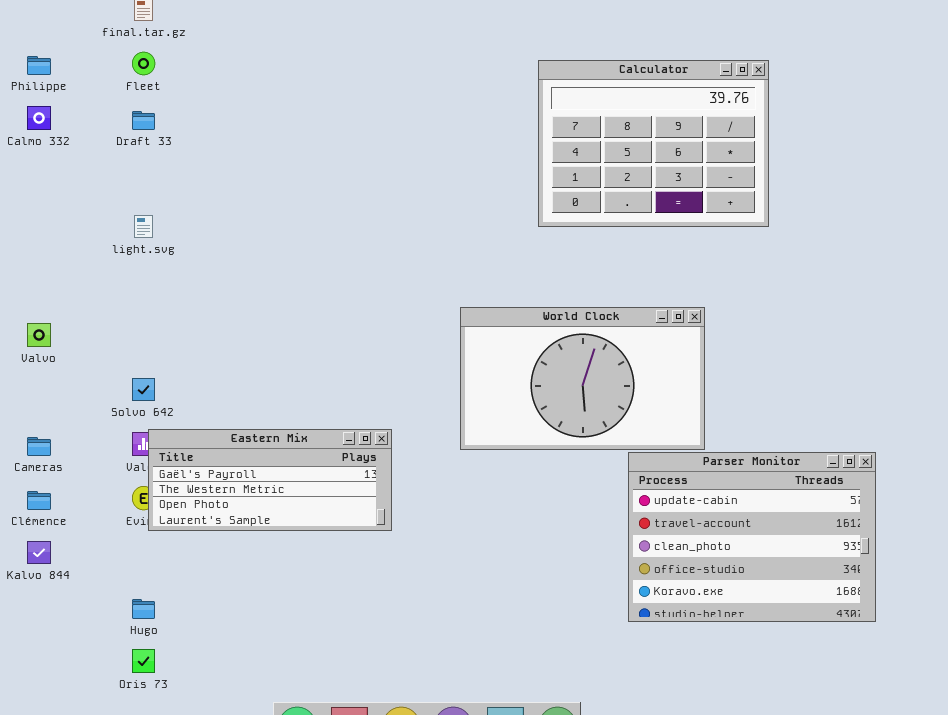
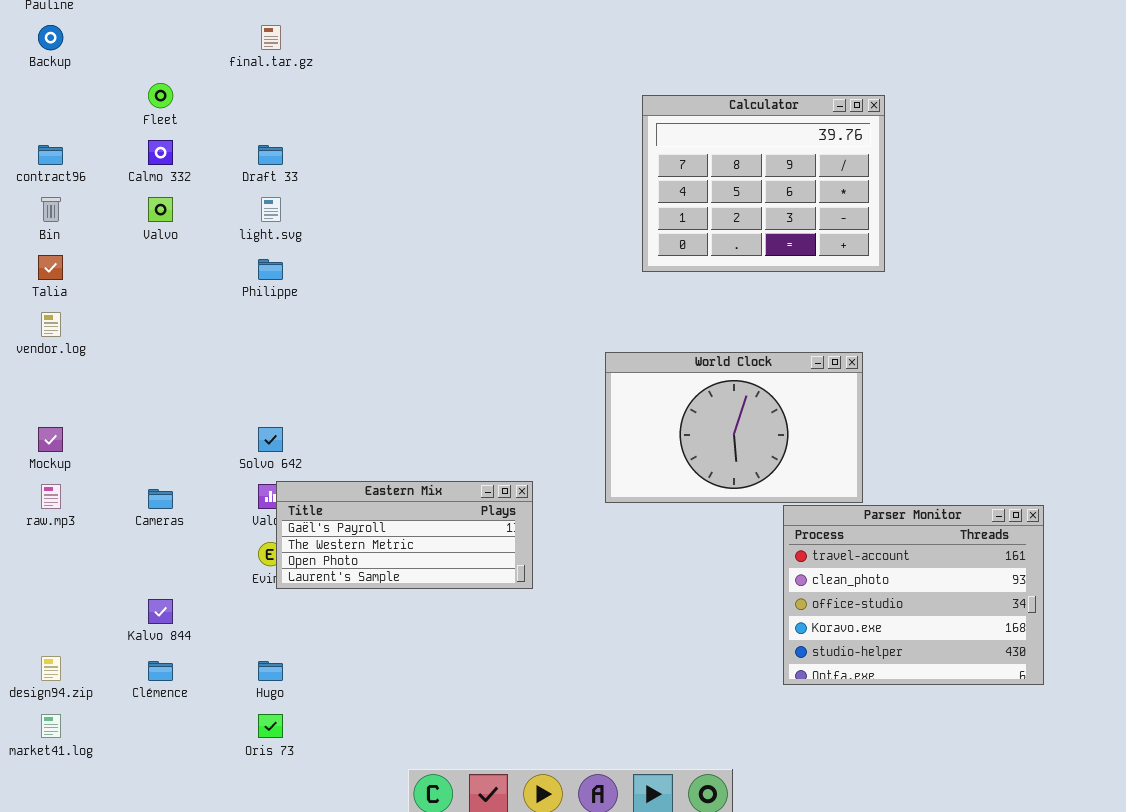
Fleet: [132,52,155,75] -> [148,83,173,108], moved
Philippe: [27,56,51,75] -> [258,259,283,280], moved
Calculator: [538,60,769,227] -> [642,95,885,272], moved
light.svg: [134,215,153,238] -> [261,197,281,222], moved
Valvo: [27,323,51,347] -> [148,197,173,222], moved
Parser Monitor: [628,452,876,622] -> [783,505,1044,685], scrolled down 1 row
Clémence: [27,491,51,510] -> [148,661,173,681], moved

